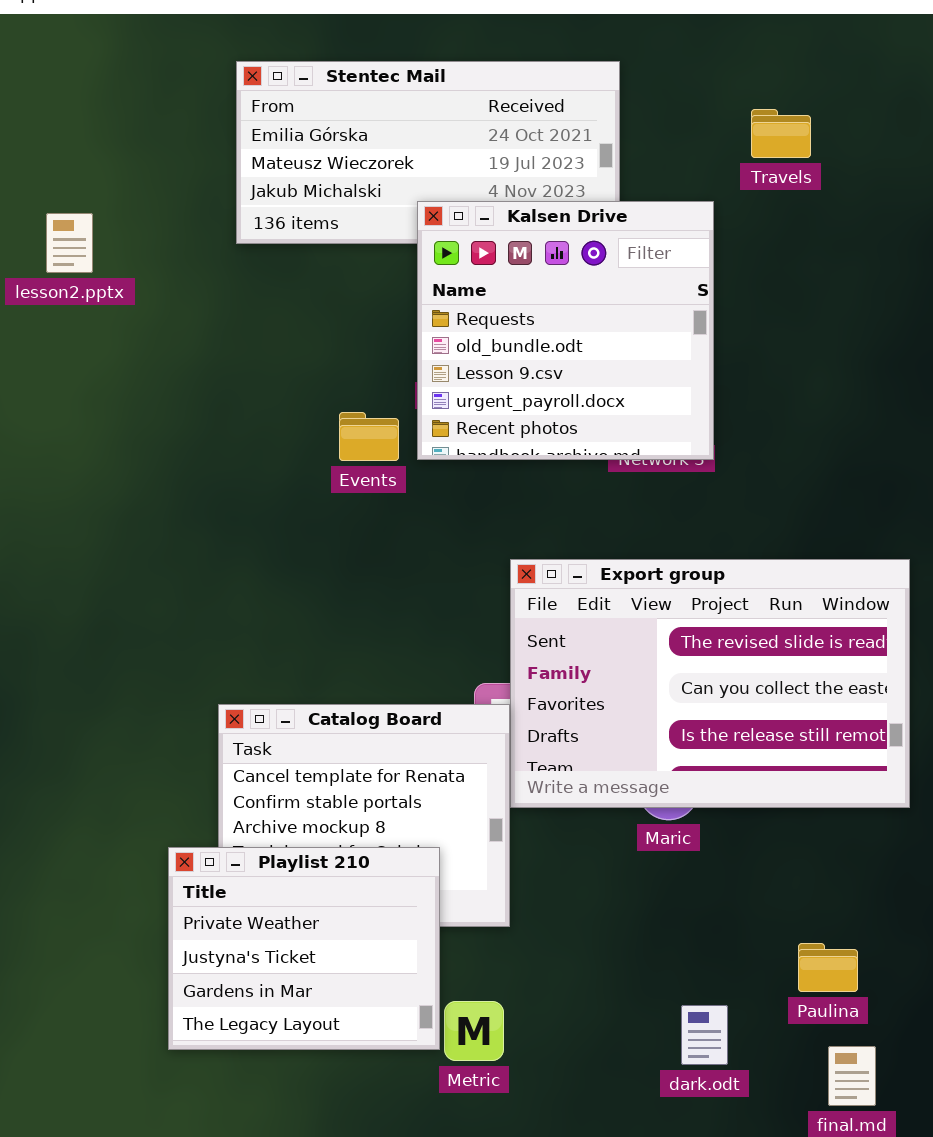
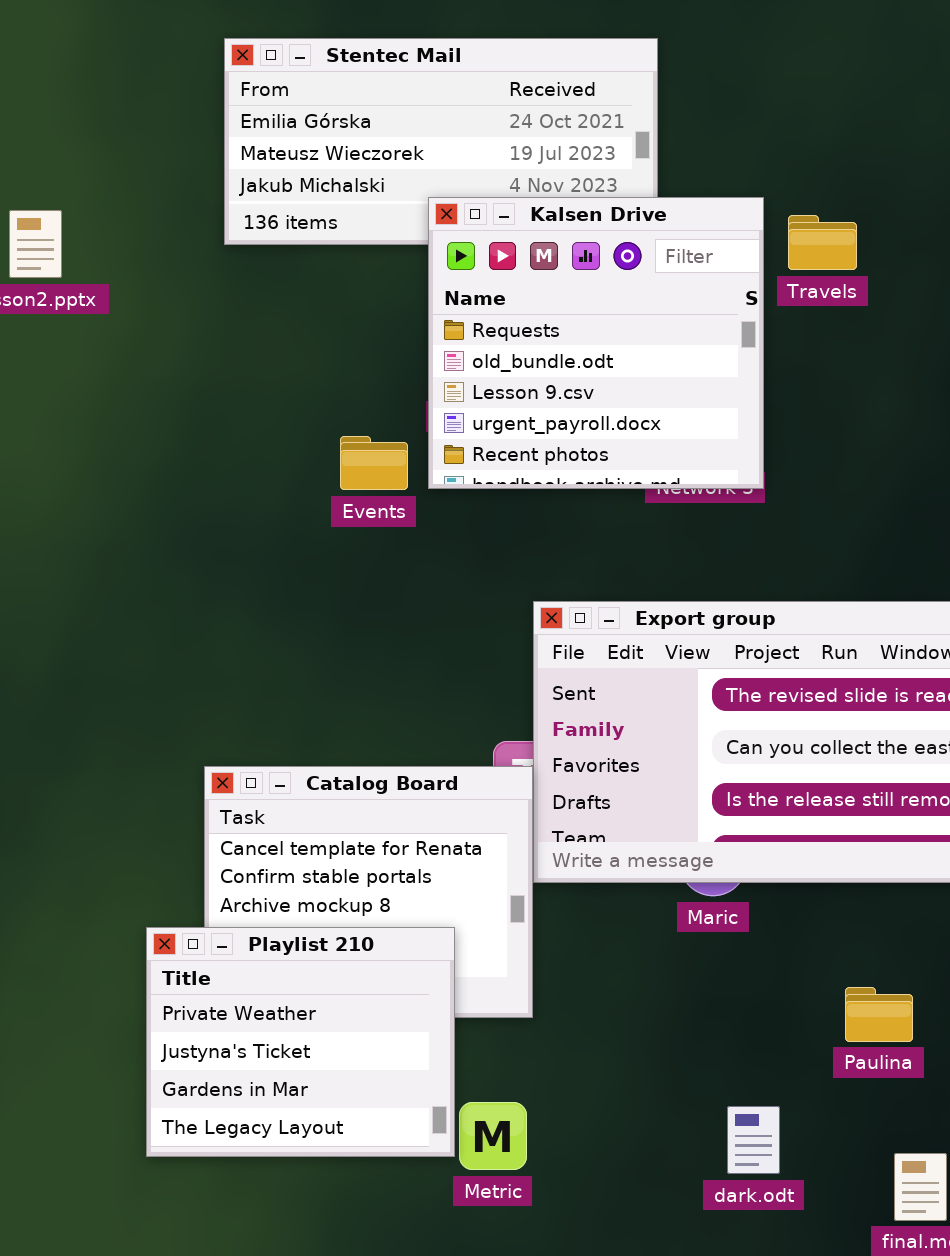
Travels: [751,109,811,158] -> [788,215,857,270], moved
Paulina: [798,943,858,992] -> [845,987,913,1042], moved

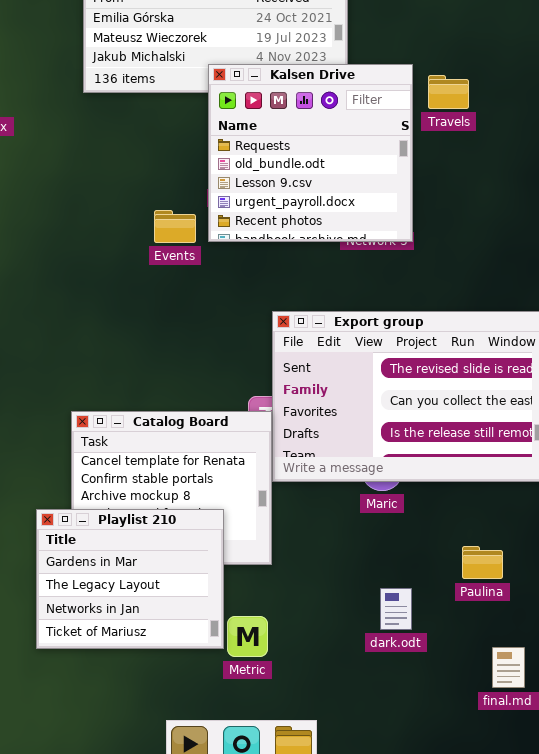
Playlist 210: [146,927,455,1157] -> [36,509,224,649], scrolled down 2 rows
dark.odt: [727,1106,780,1174] -> [380,588,412,630], moved

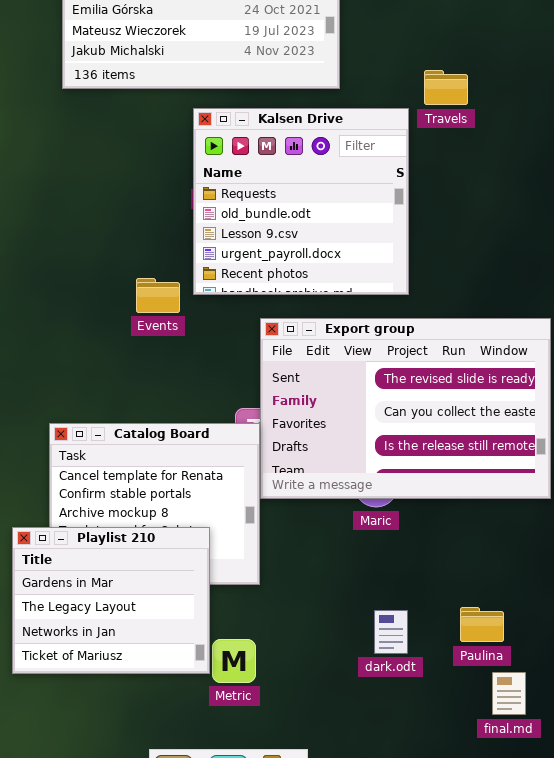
Kalsen Drive: [208,64,413,242] -> [193,108,409,295], moved
Events: [154,210,196,243] -> [136,278,180,313], moved
Paulina: [462,546,503,579] -> [460,607,504,642], moved

